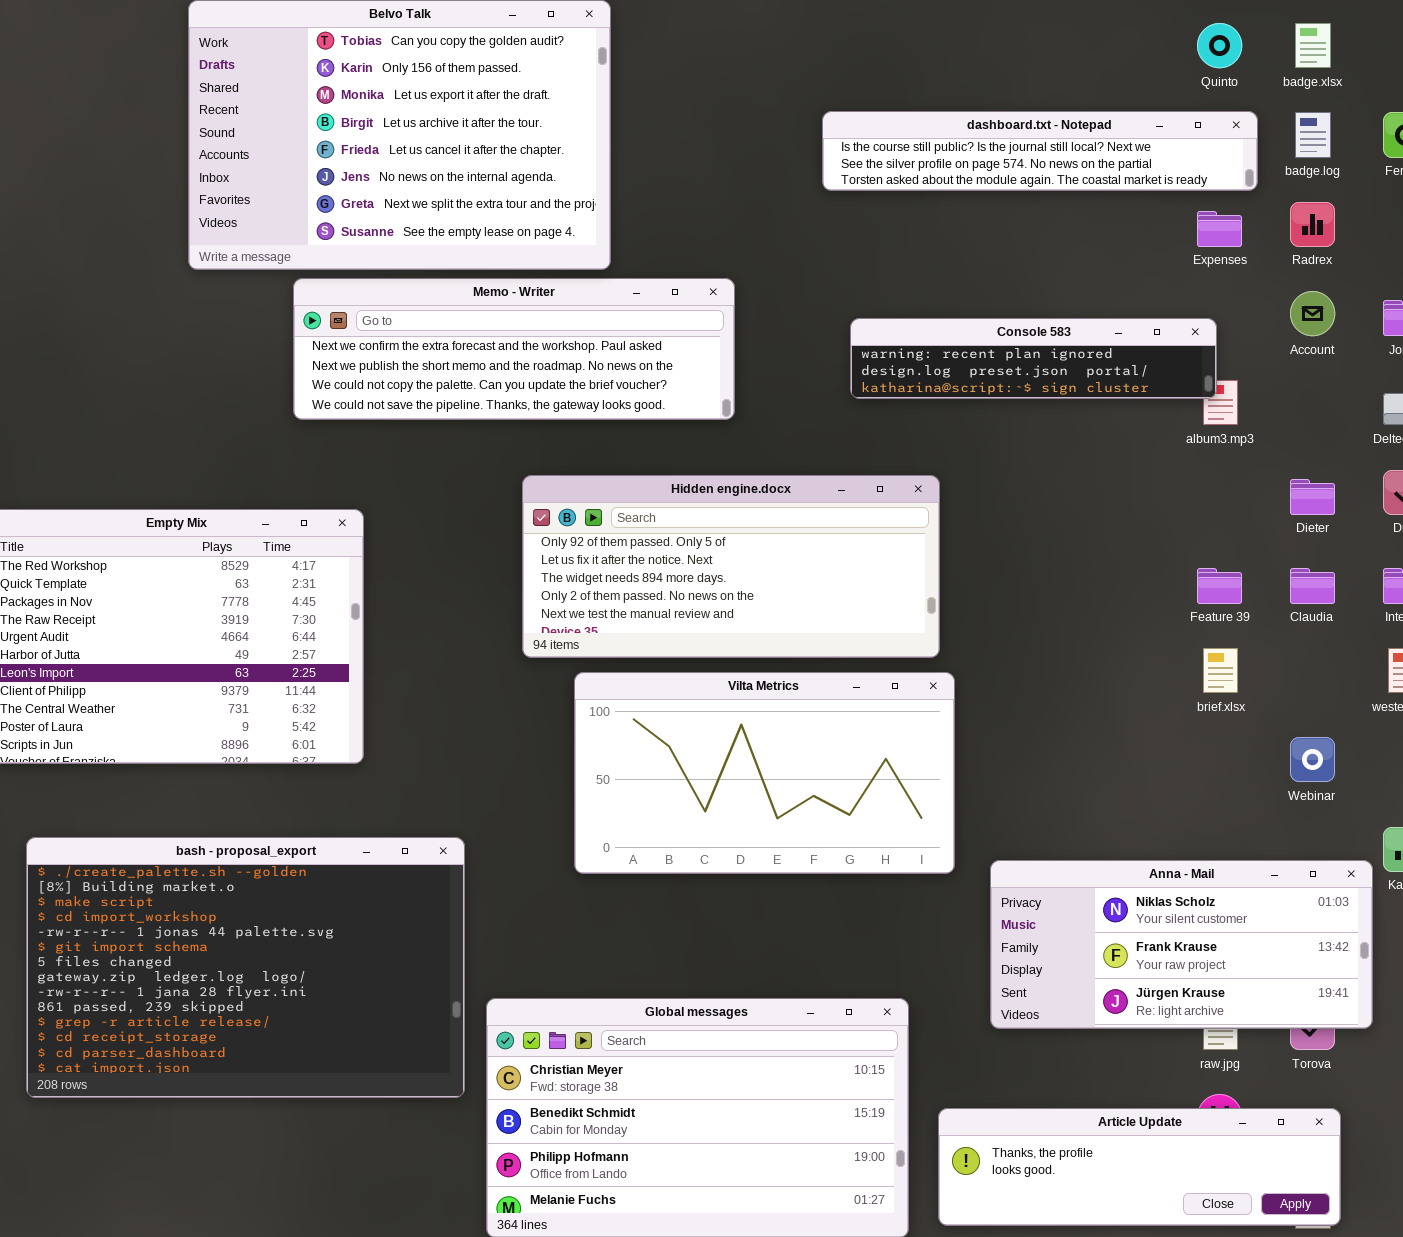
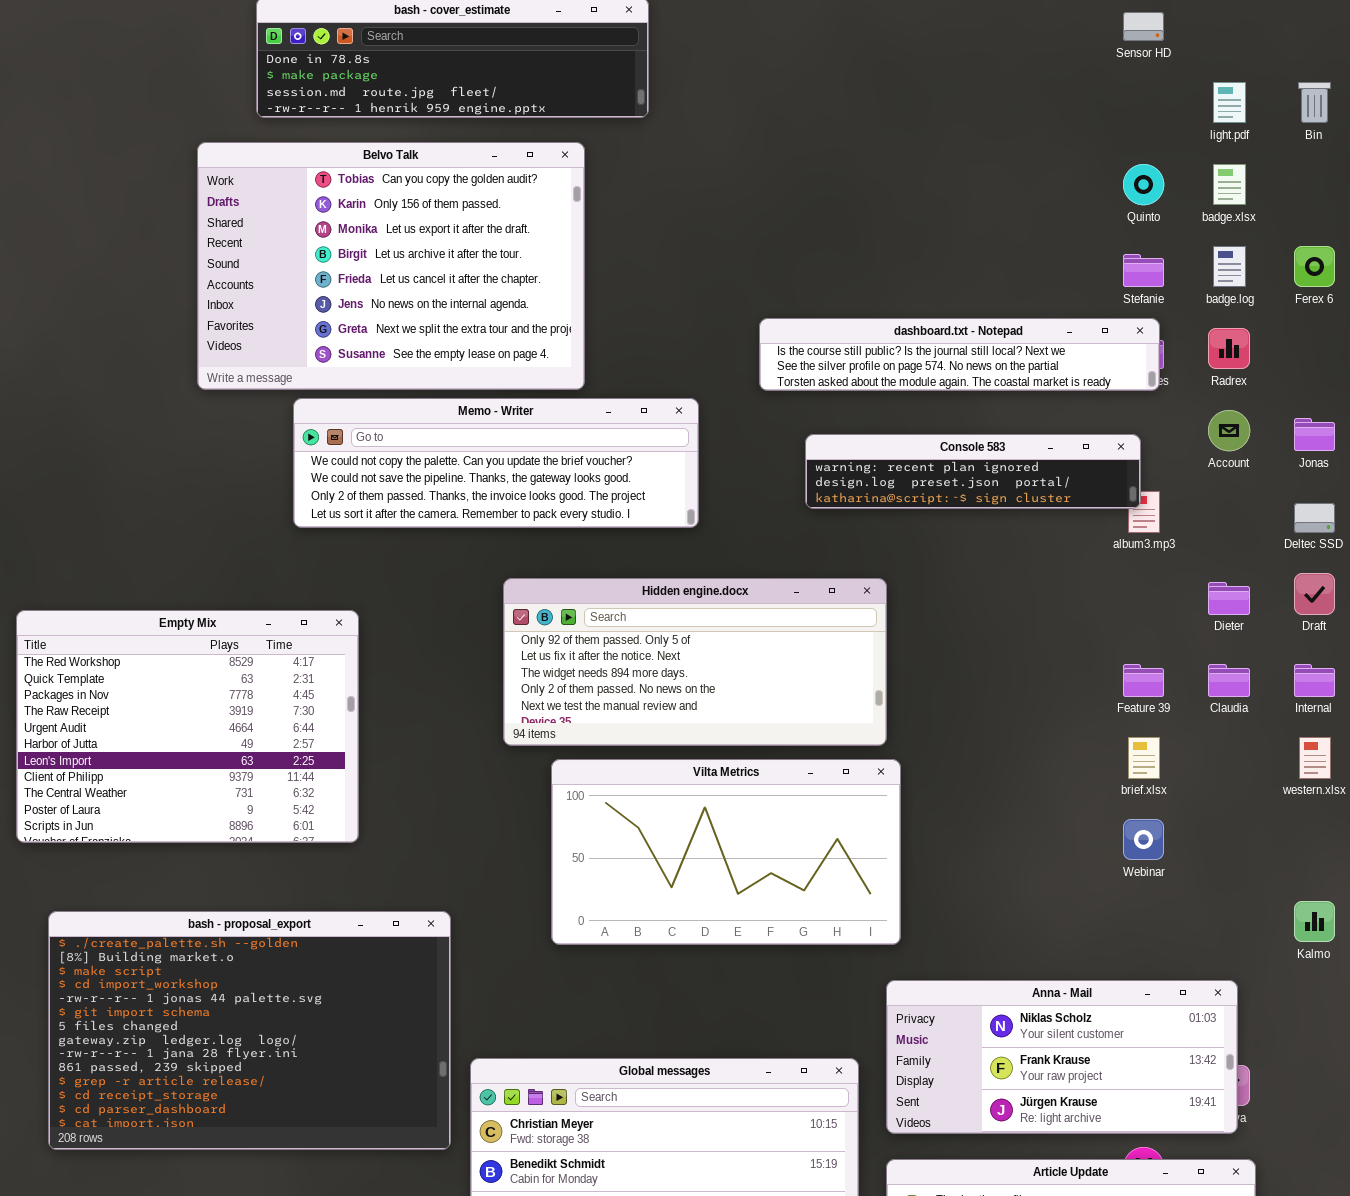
dashboard.txt - Notepad: [822,111,1258,191] -> [759,318,1160,391], moved
Memo - Writer: [293,278,735,420] -> [293,398,699,528], scrolled down 2 rows
Webinar: [1290,737,1335,782] -> [1123,819,1164,860], moved
Anna - Mail: [990,860,1373,1029] -> [886,980,1238,1134], moved

